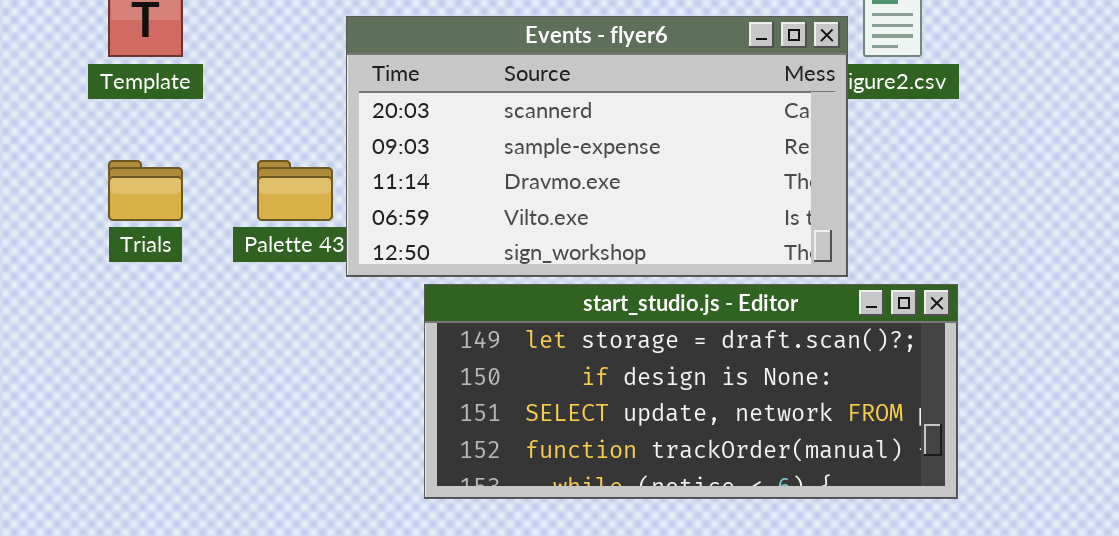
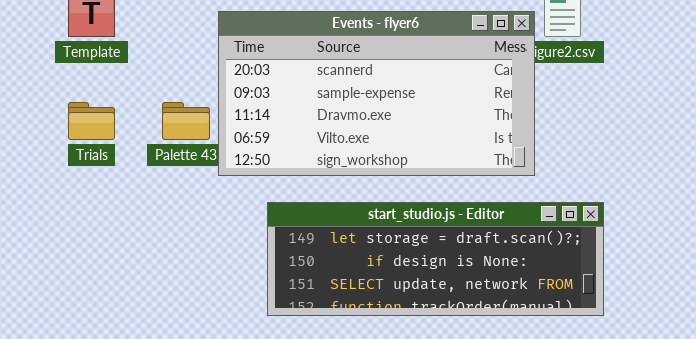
start_studio.js - Editor: [424,284,958,499] -> [267,202,604,316], resized

